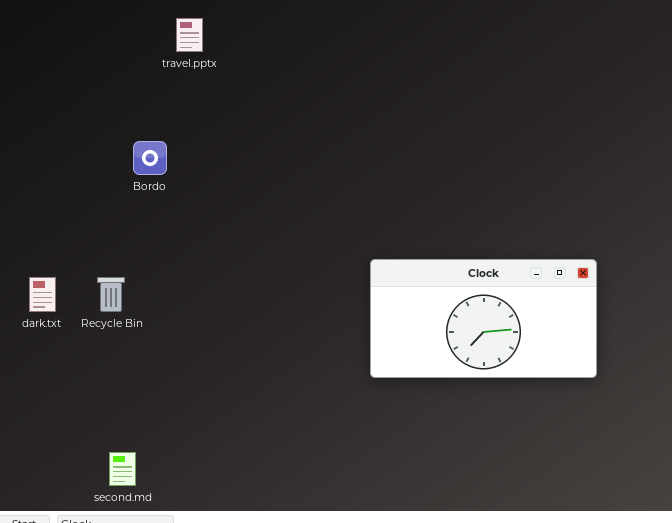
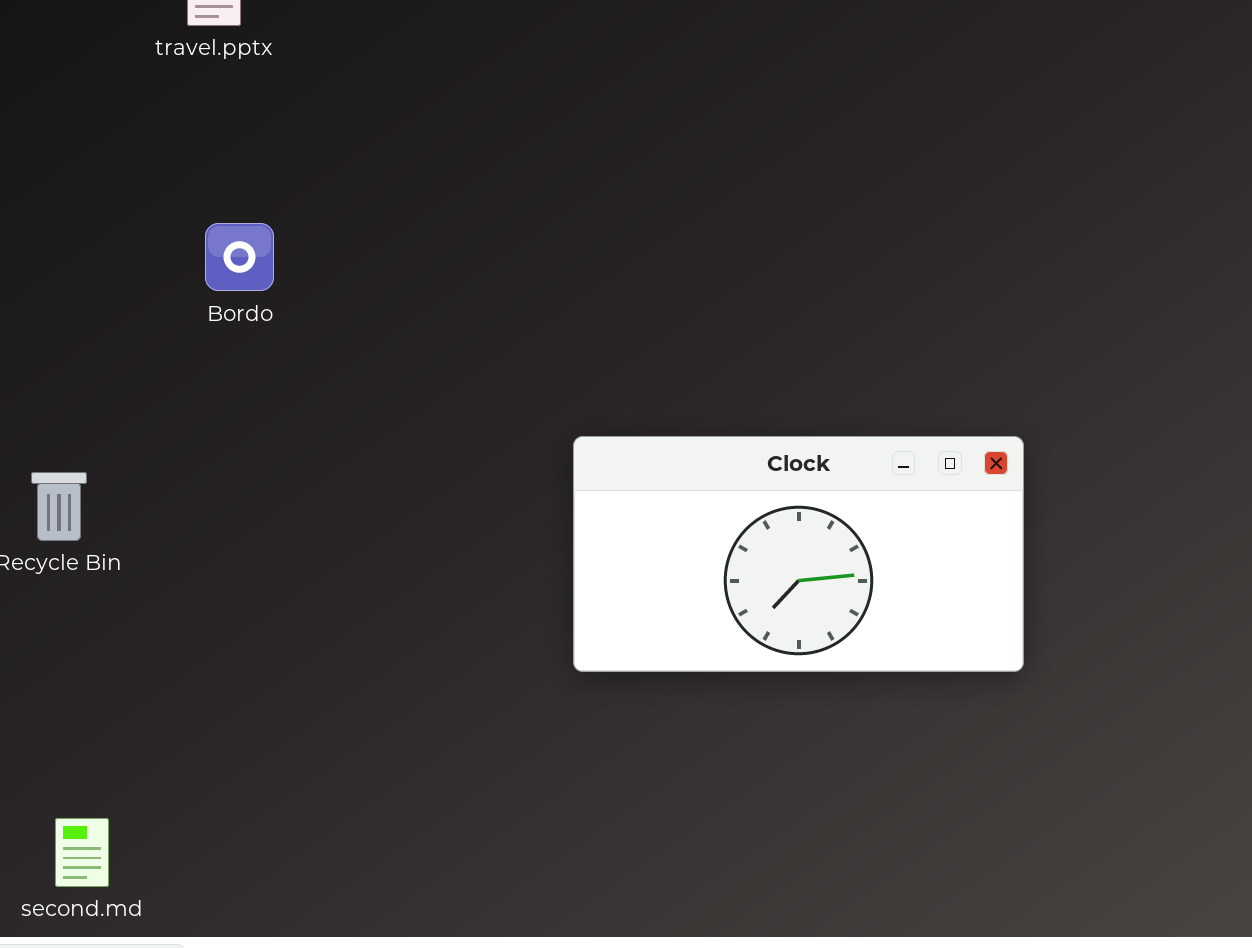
Bordo: [133,141,167,175] -> [205,223,274,291], moved

